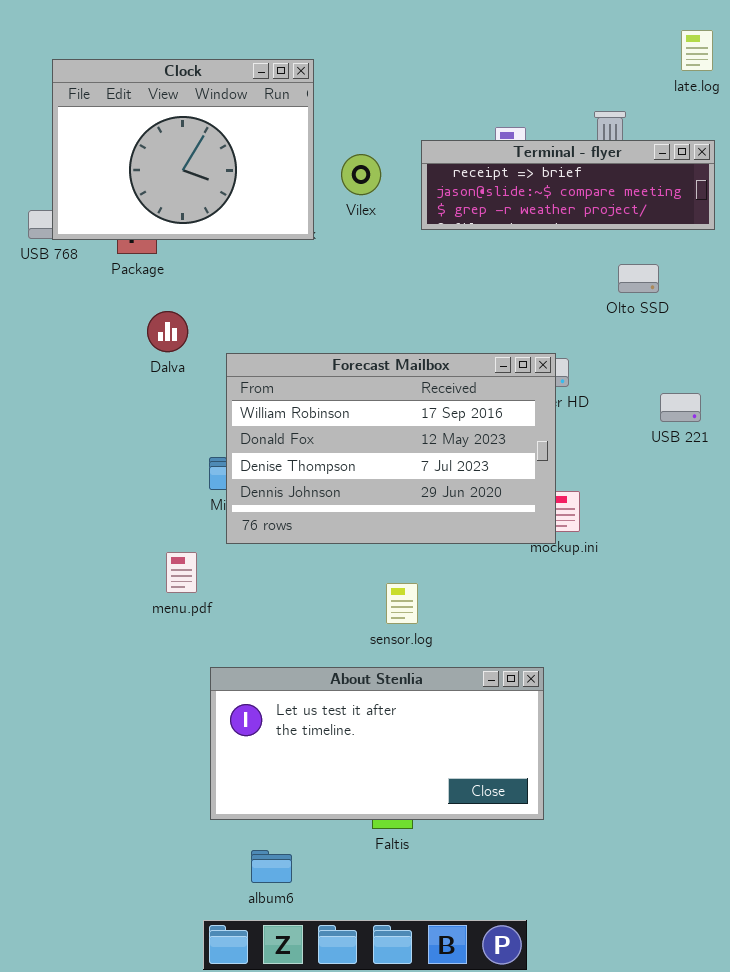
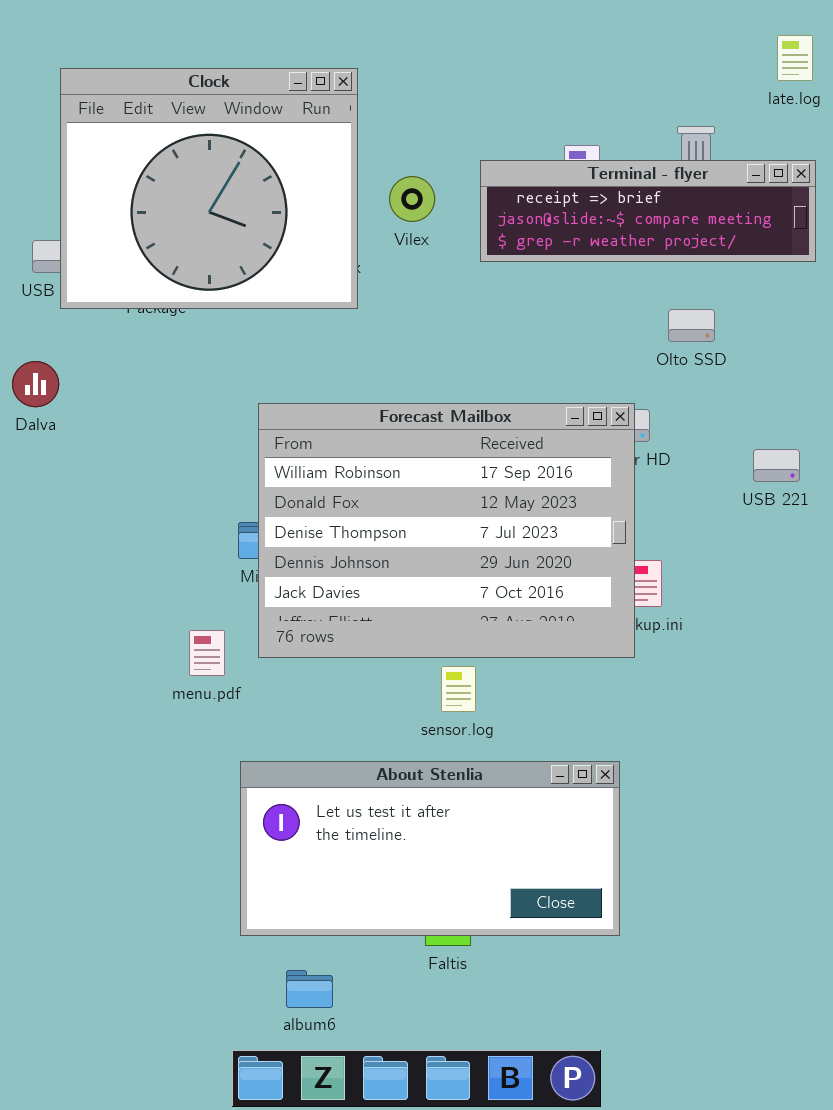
Clock: [52,59,314,240] -> [60,68,358,309], resized
Olto SSD: [618,264,659,293] -> [668,309,715,342], moved
Dalva: [147,311,188,352] -> [12,361,59,407], moved
Forecast Mailbox: [226,353,556,544] -> [258,403,635,658], resized

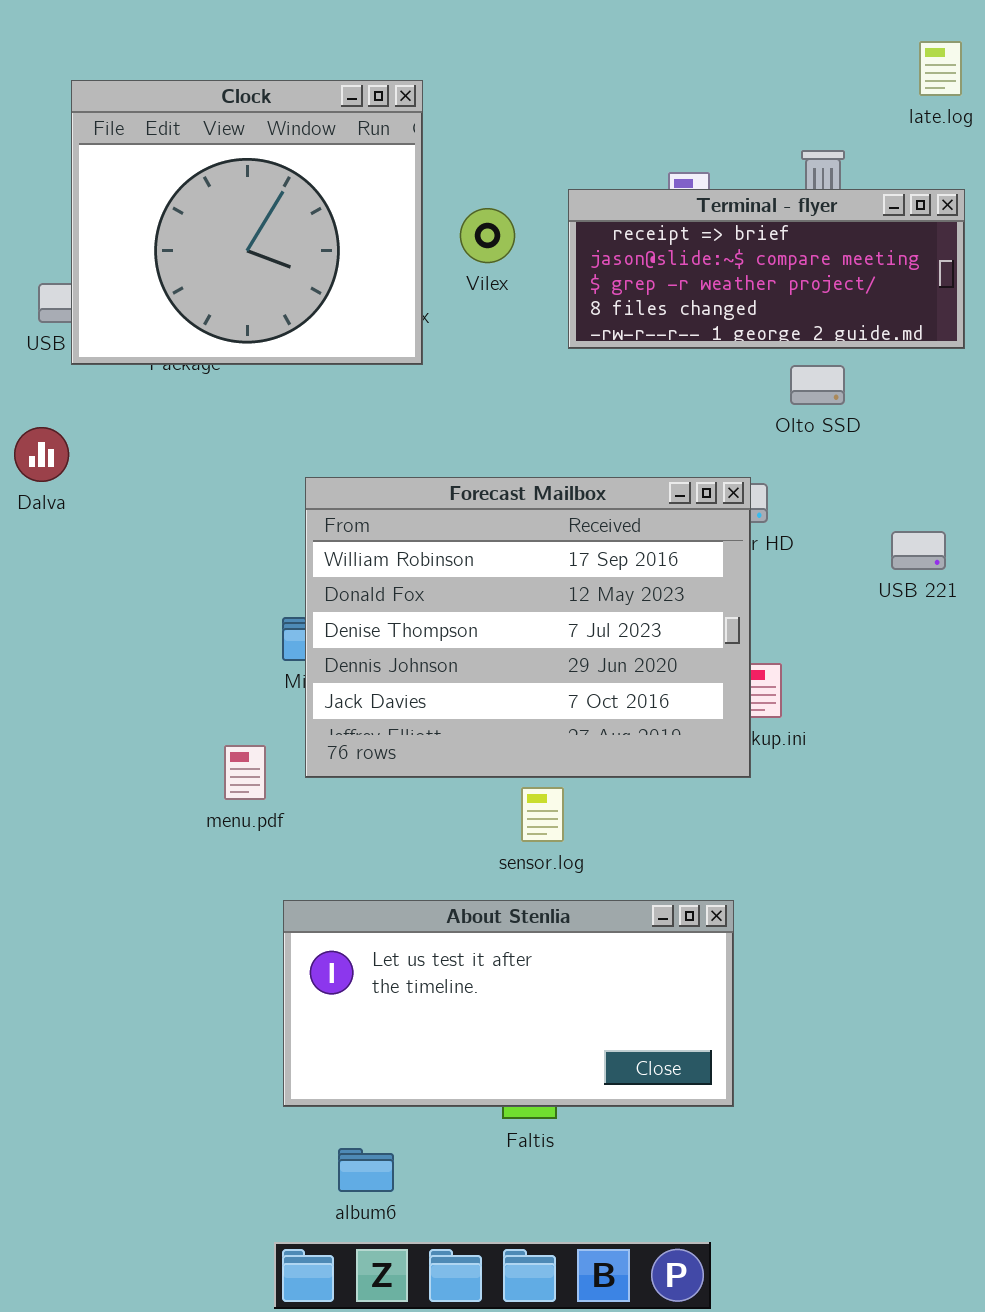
Terminal - flyer: [480,160,816,262] -> [568,189,965,349], resized

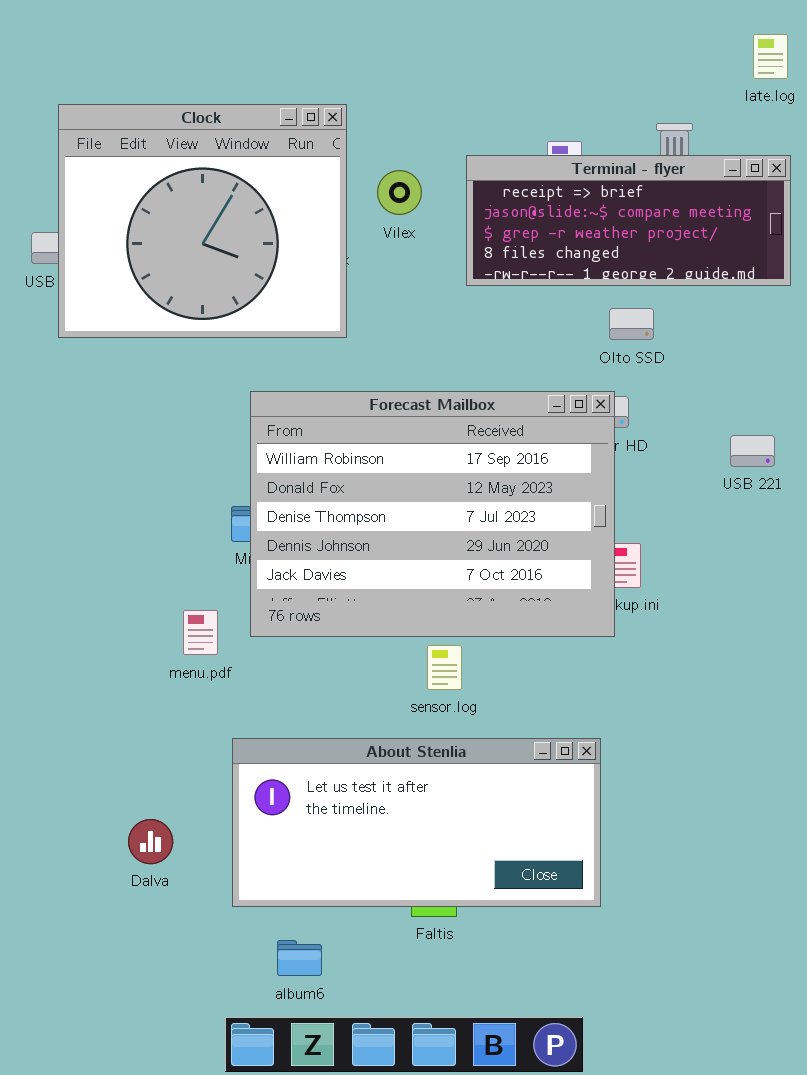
Clock: [71,80,423,365] -> [58,104,347,338], moved
Olto SSD: [790,365,845,405] -> [609,308,654,340], moved
Dalva: [14,427,69,482] -> [128,819,173,864], moved

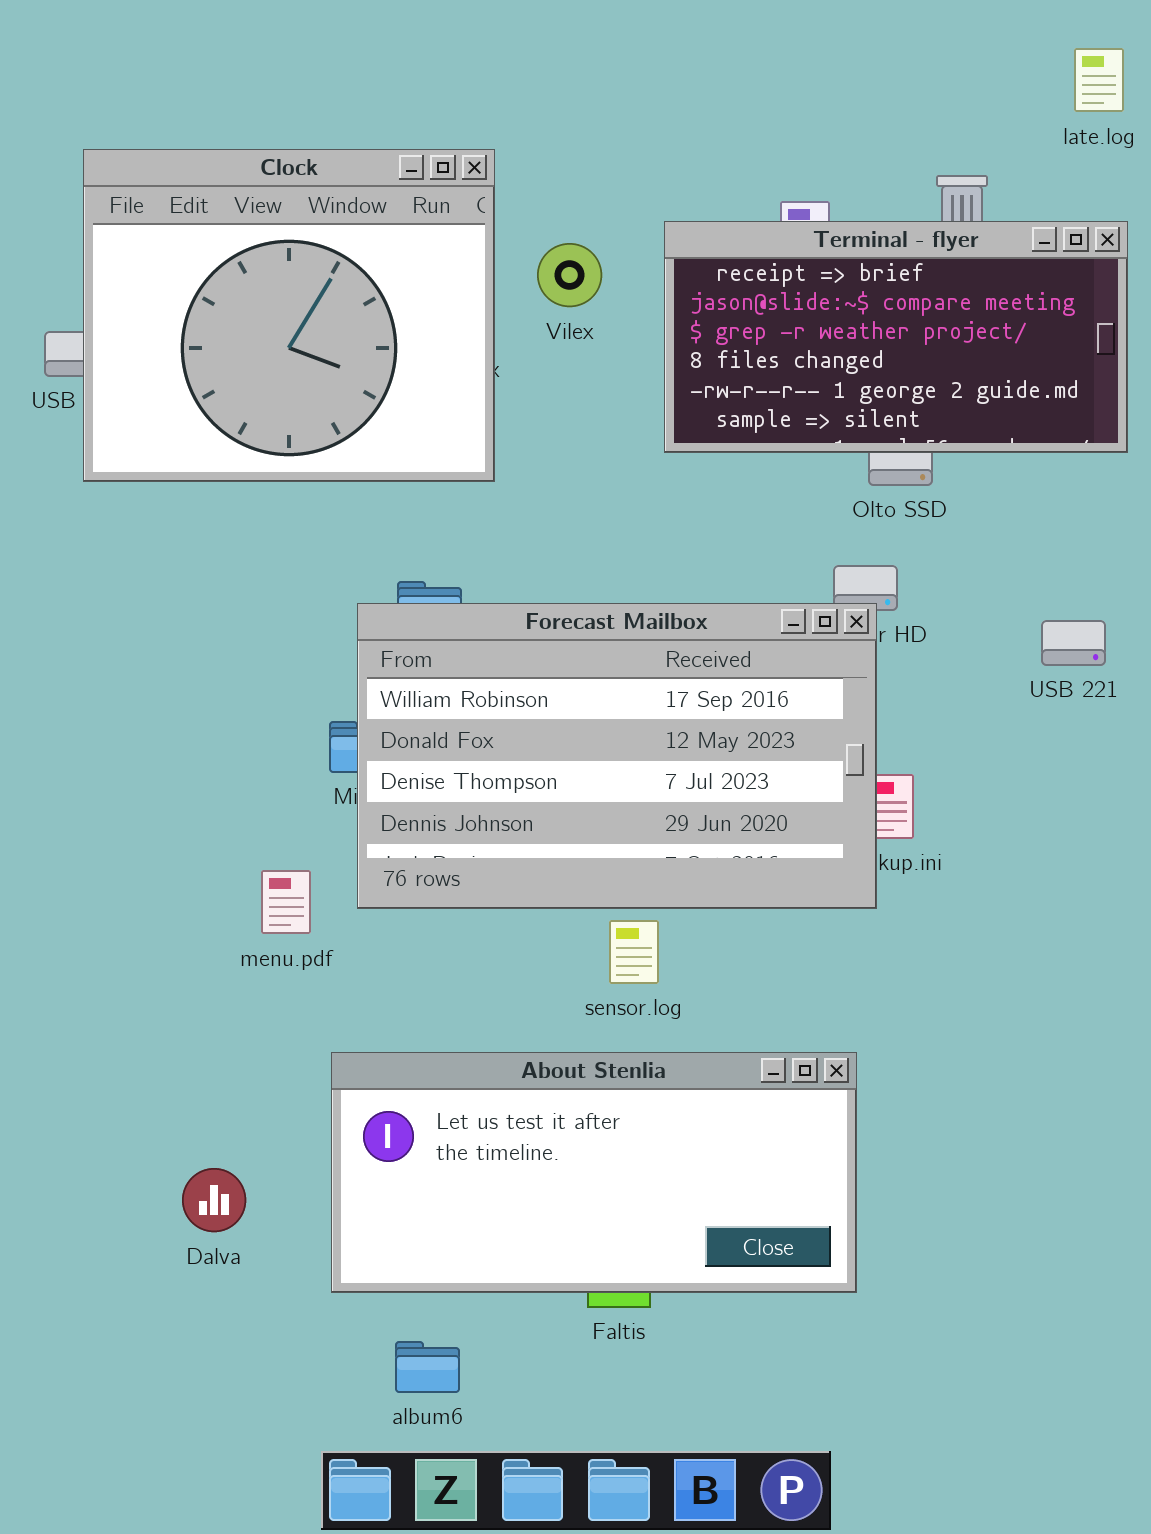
Terminal - flyer: [466,155,791,286] -> [664,221,1128,453], resized
Forecast Mailbox: [250,391,615,637] -> [357,603,877,909], resized

